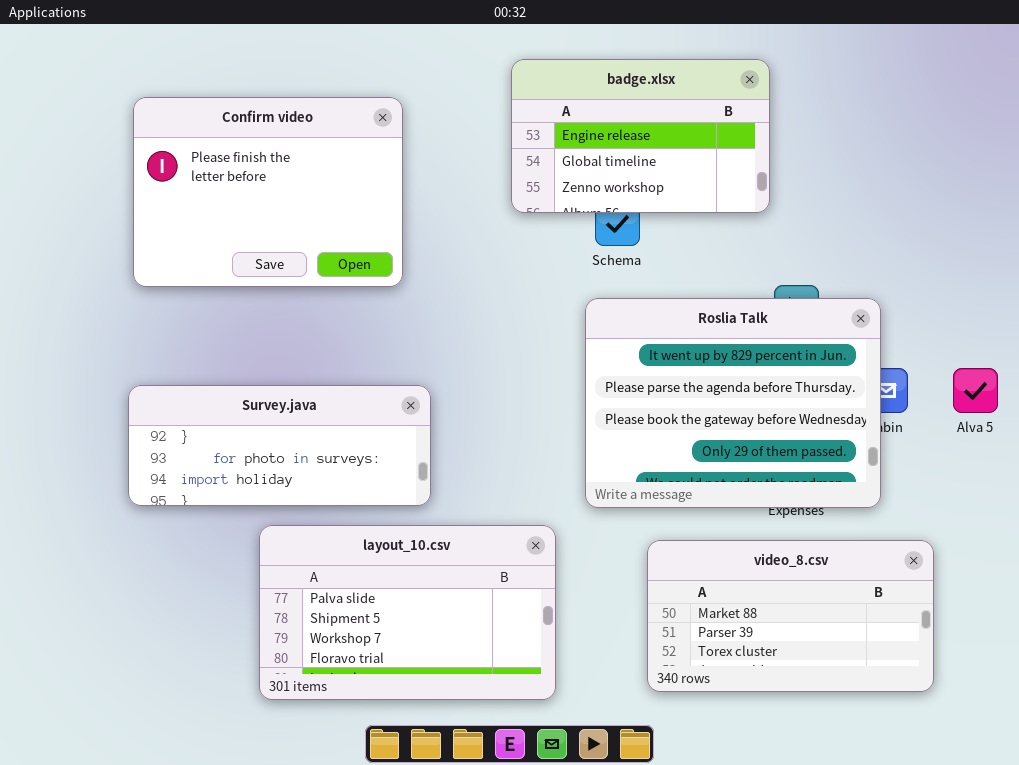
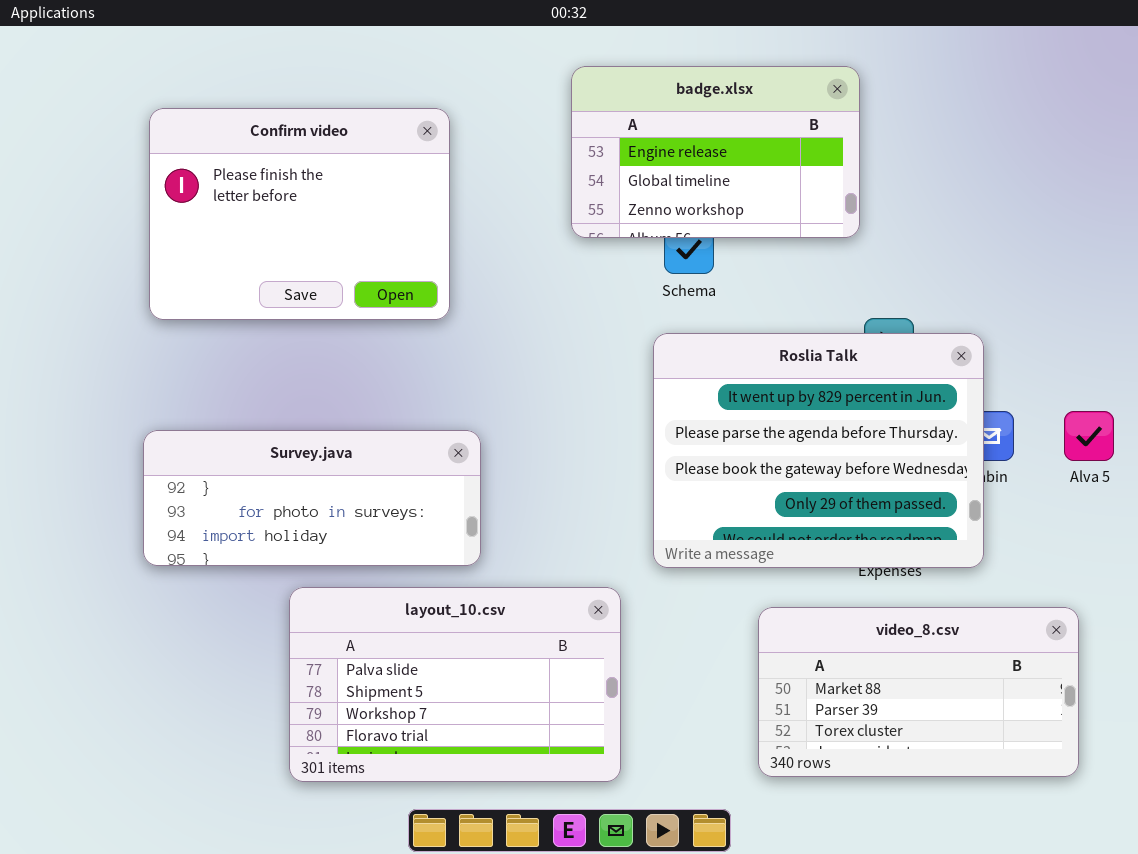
video_8.csv: [647,540,934,692] -> [758,607,1079,777], moved

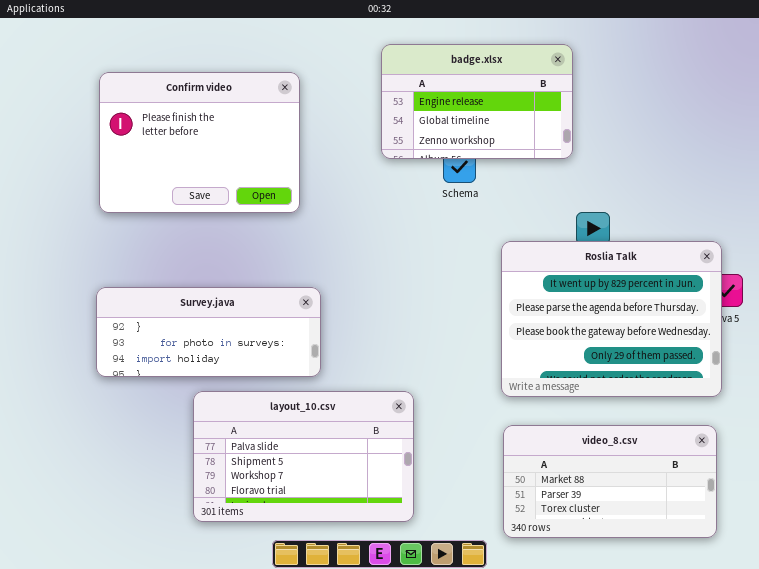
Roslia Talk: [653,333,984,568] -> [501,241,722,397], moved
video_8.csv: [758,607,1079,777] -> [503,425,717,538], moved

